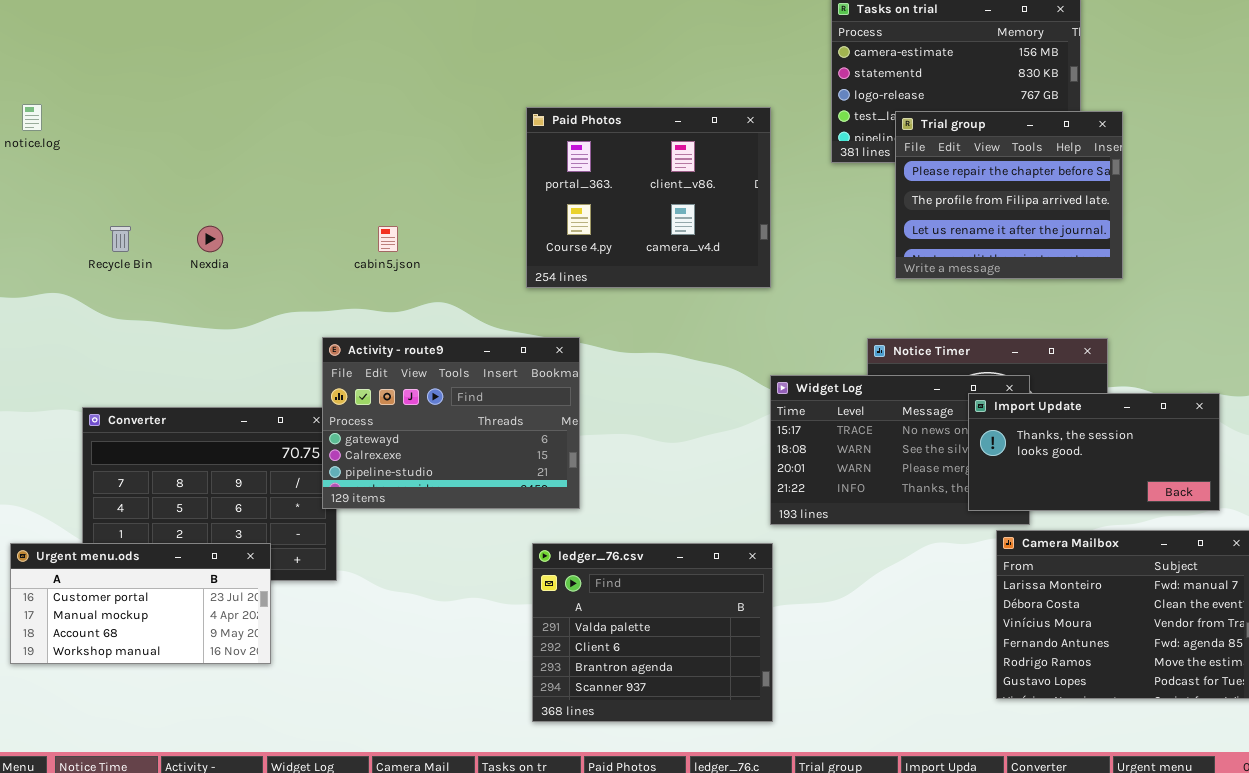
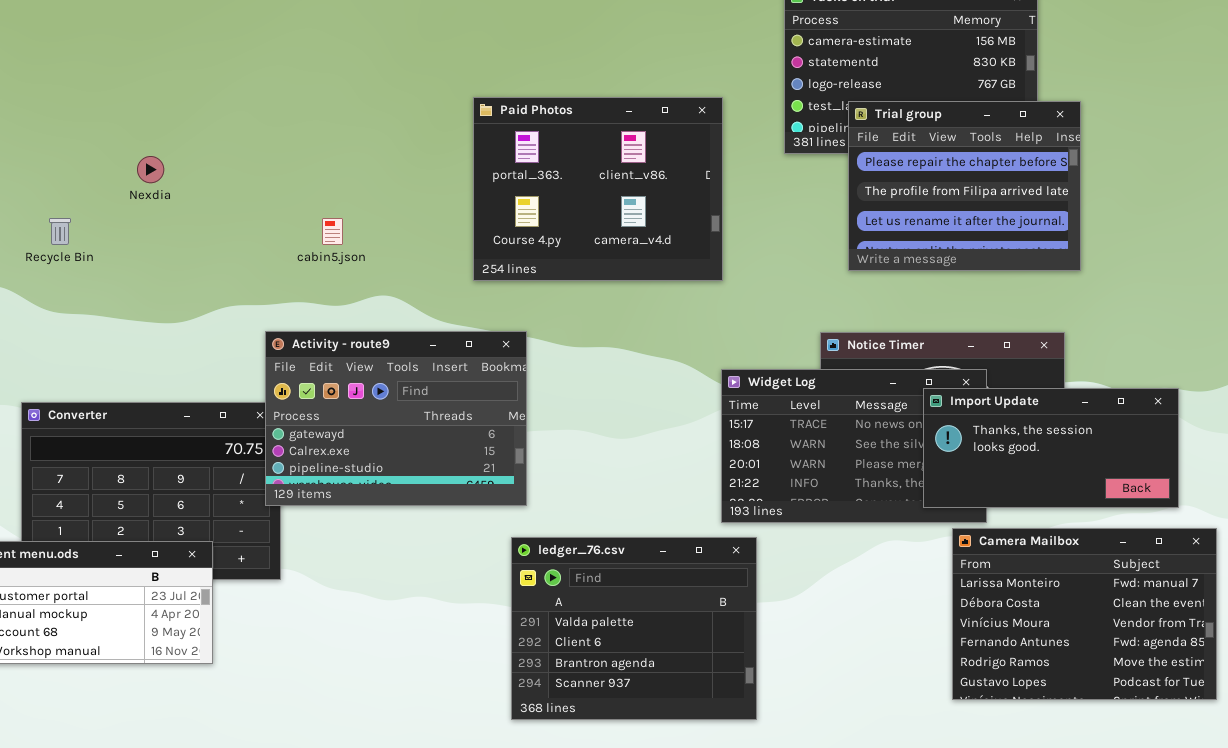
Nexdia: [197,226,223,252] -> [137,156,164,183], moved
ledger_76.csv: [532,543,773,722] -> [511,537,757,720], moved

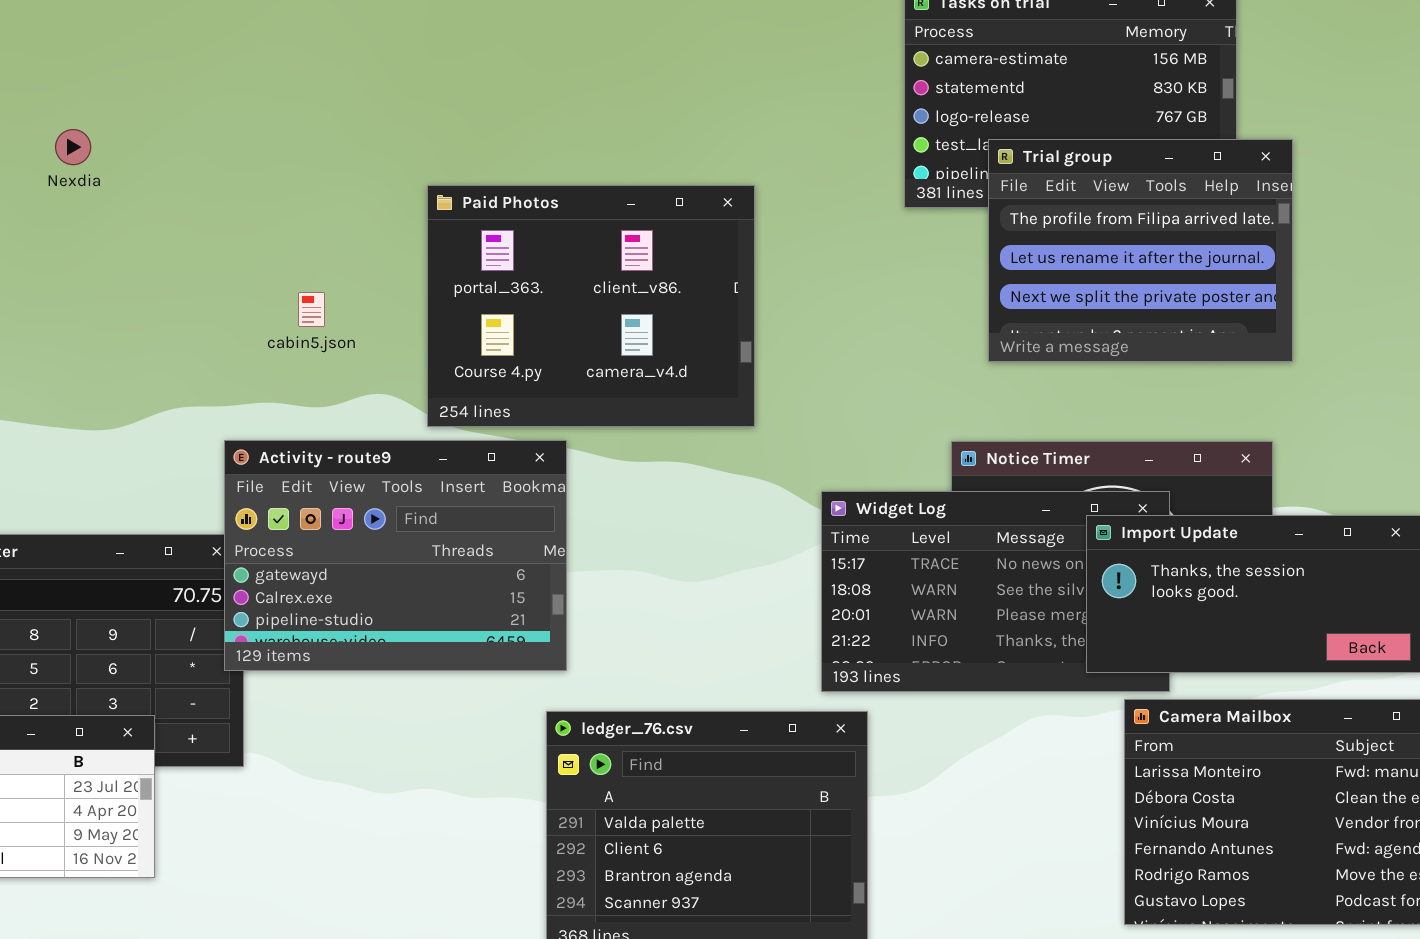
Paid Photos: [473,97,723,281] -> [427,185,755,427], moved
Trial group: [848,101,1081,271] -> [988,139,1293,362], scrolled down 1 row
Nexdia: [137,156,164,183] -> [55,129,91,165], moved

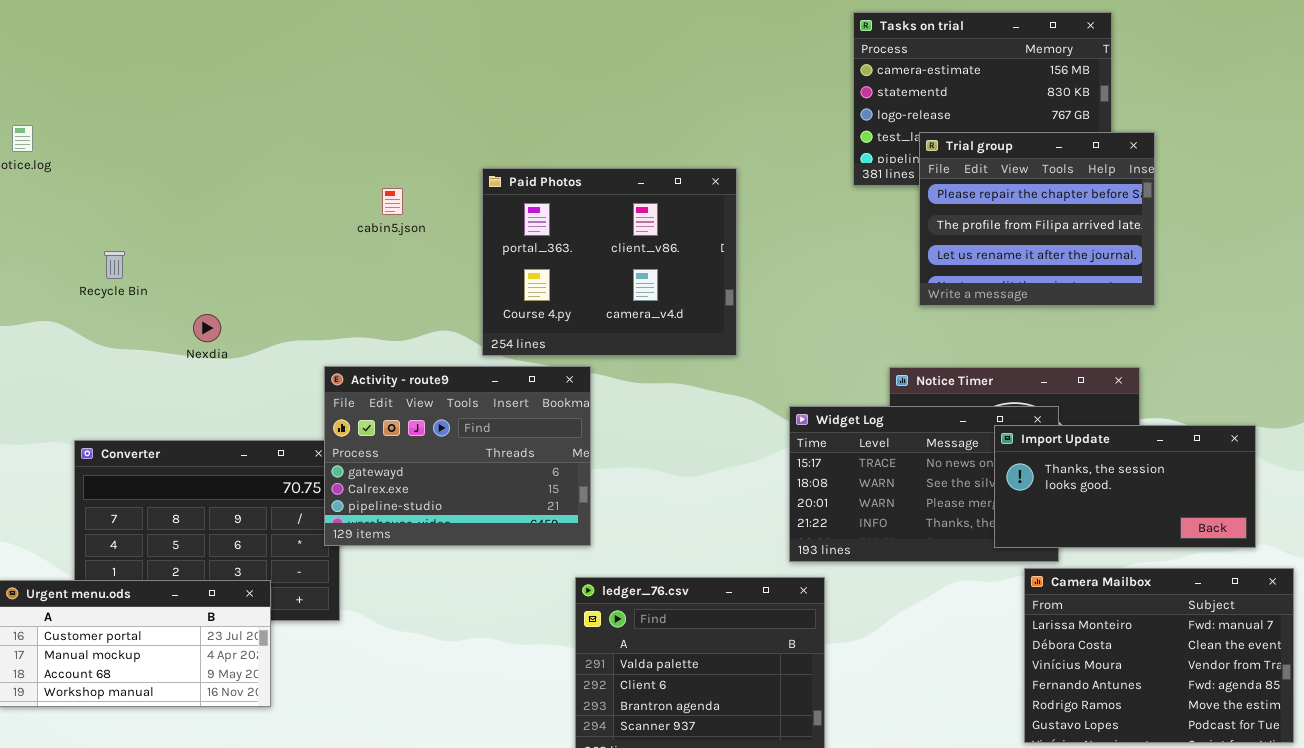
Nexdia: [55,129,91,165] -> [193,314,221,342], moved
Trial group: [988,139,1293,362] -> [919,132,1155,306], scrolled up 1 row
cabin5.json: [298,292,325,327] -> [382,188,403,215], moved

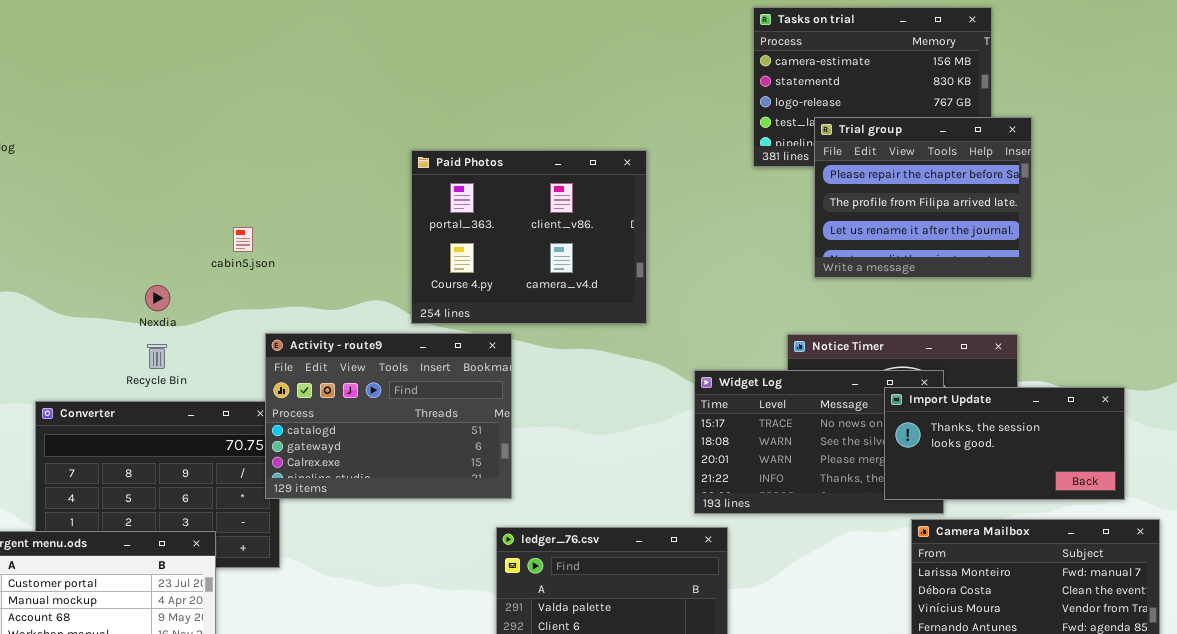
cabin5.json: [382,188,403,215] -> [233,227,253,252], moved
Recycle Bin: [104,251,125,279] -> [147,344,167,369], moved
Activity - route9: [324,366,591,546] -> [265,333,512,499], scrolled up 1 row

